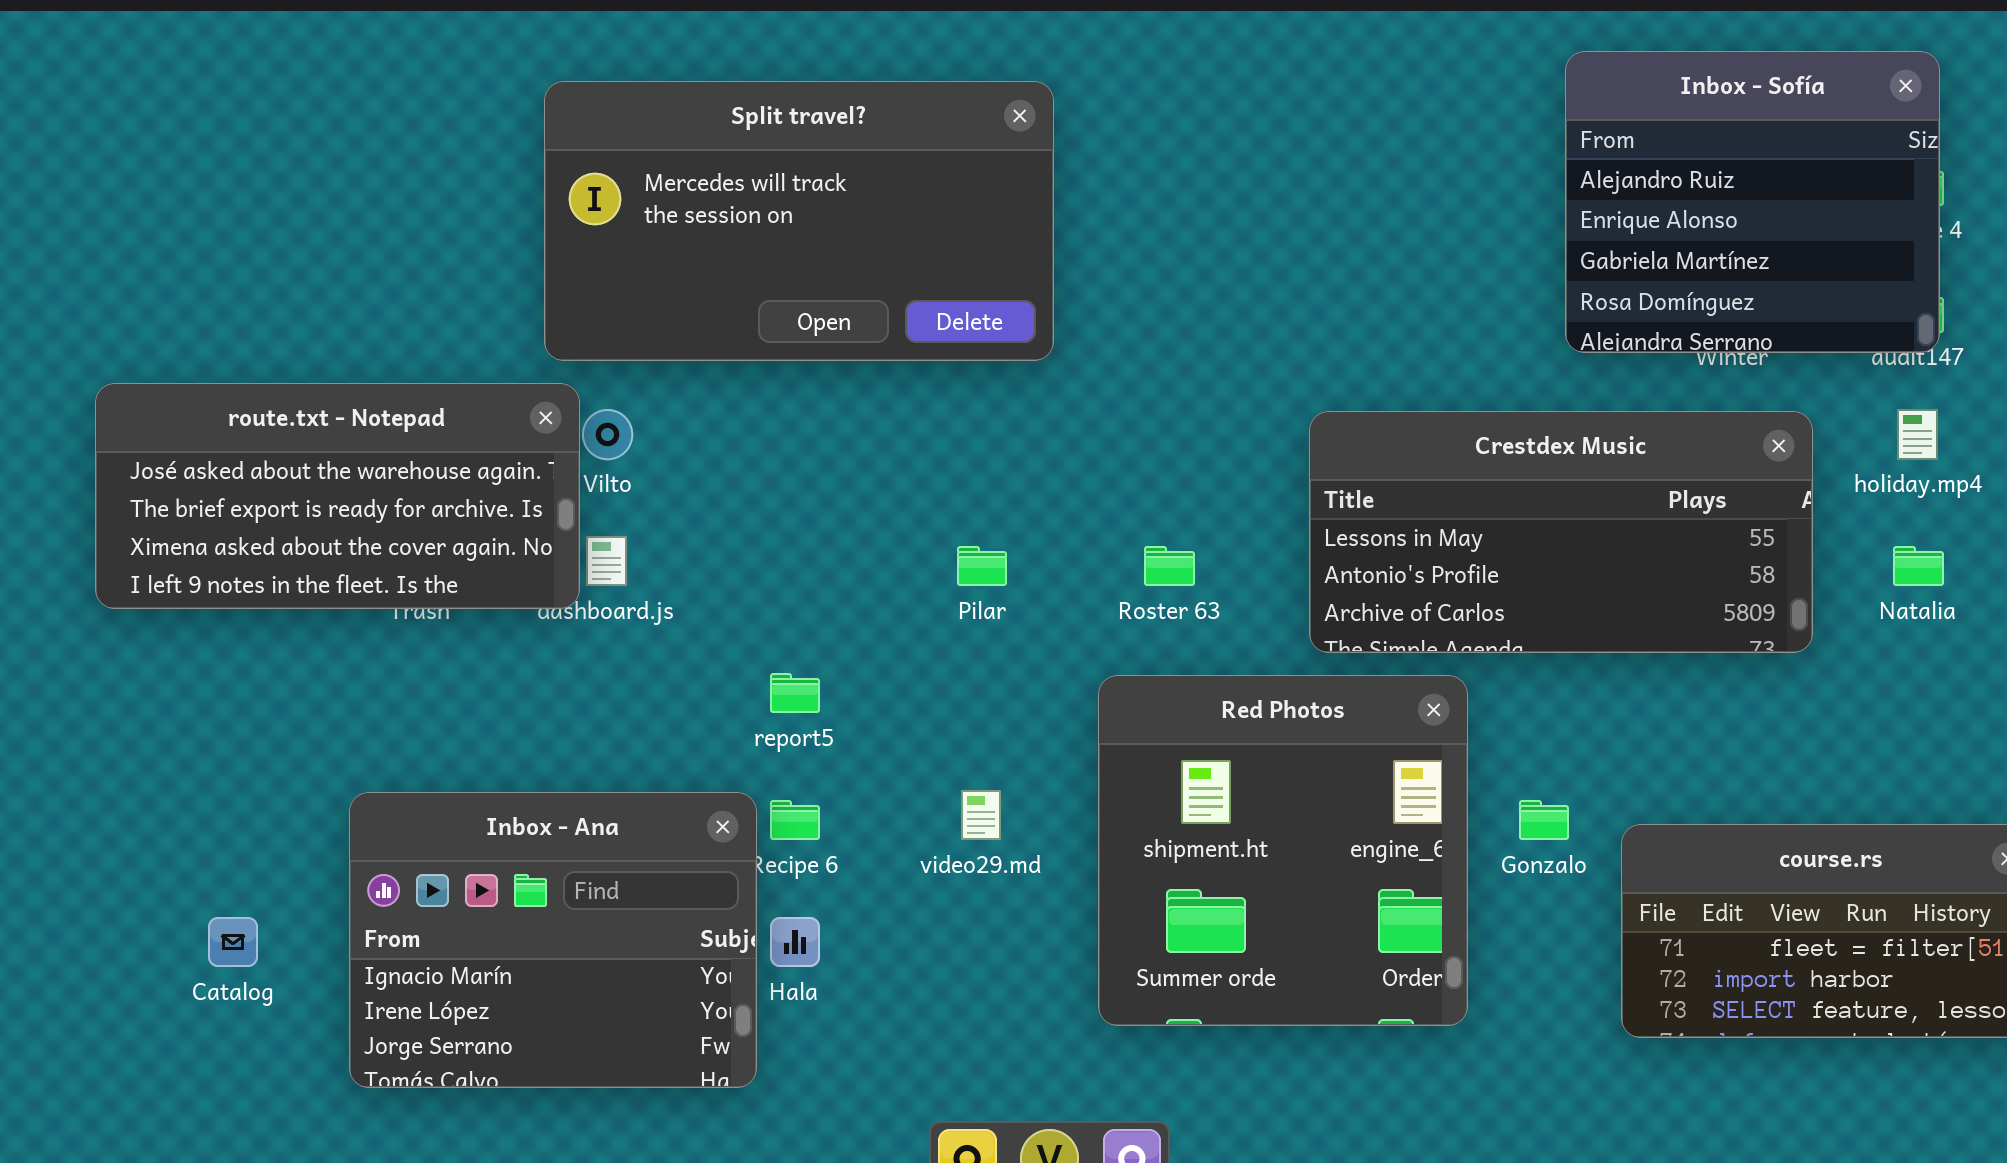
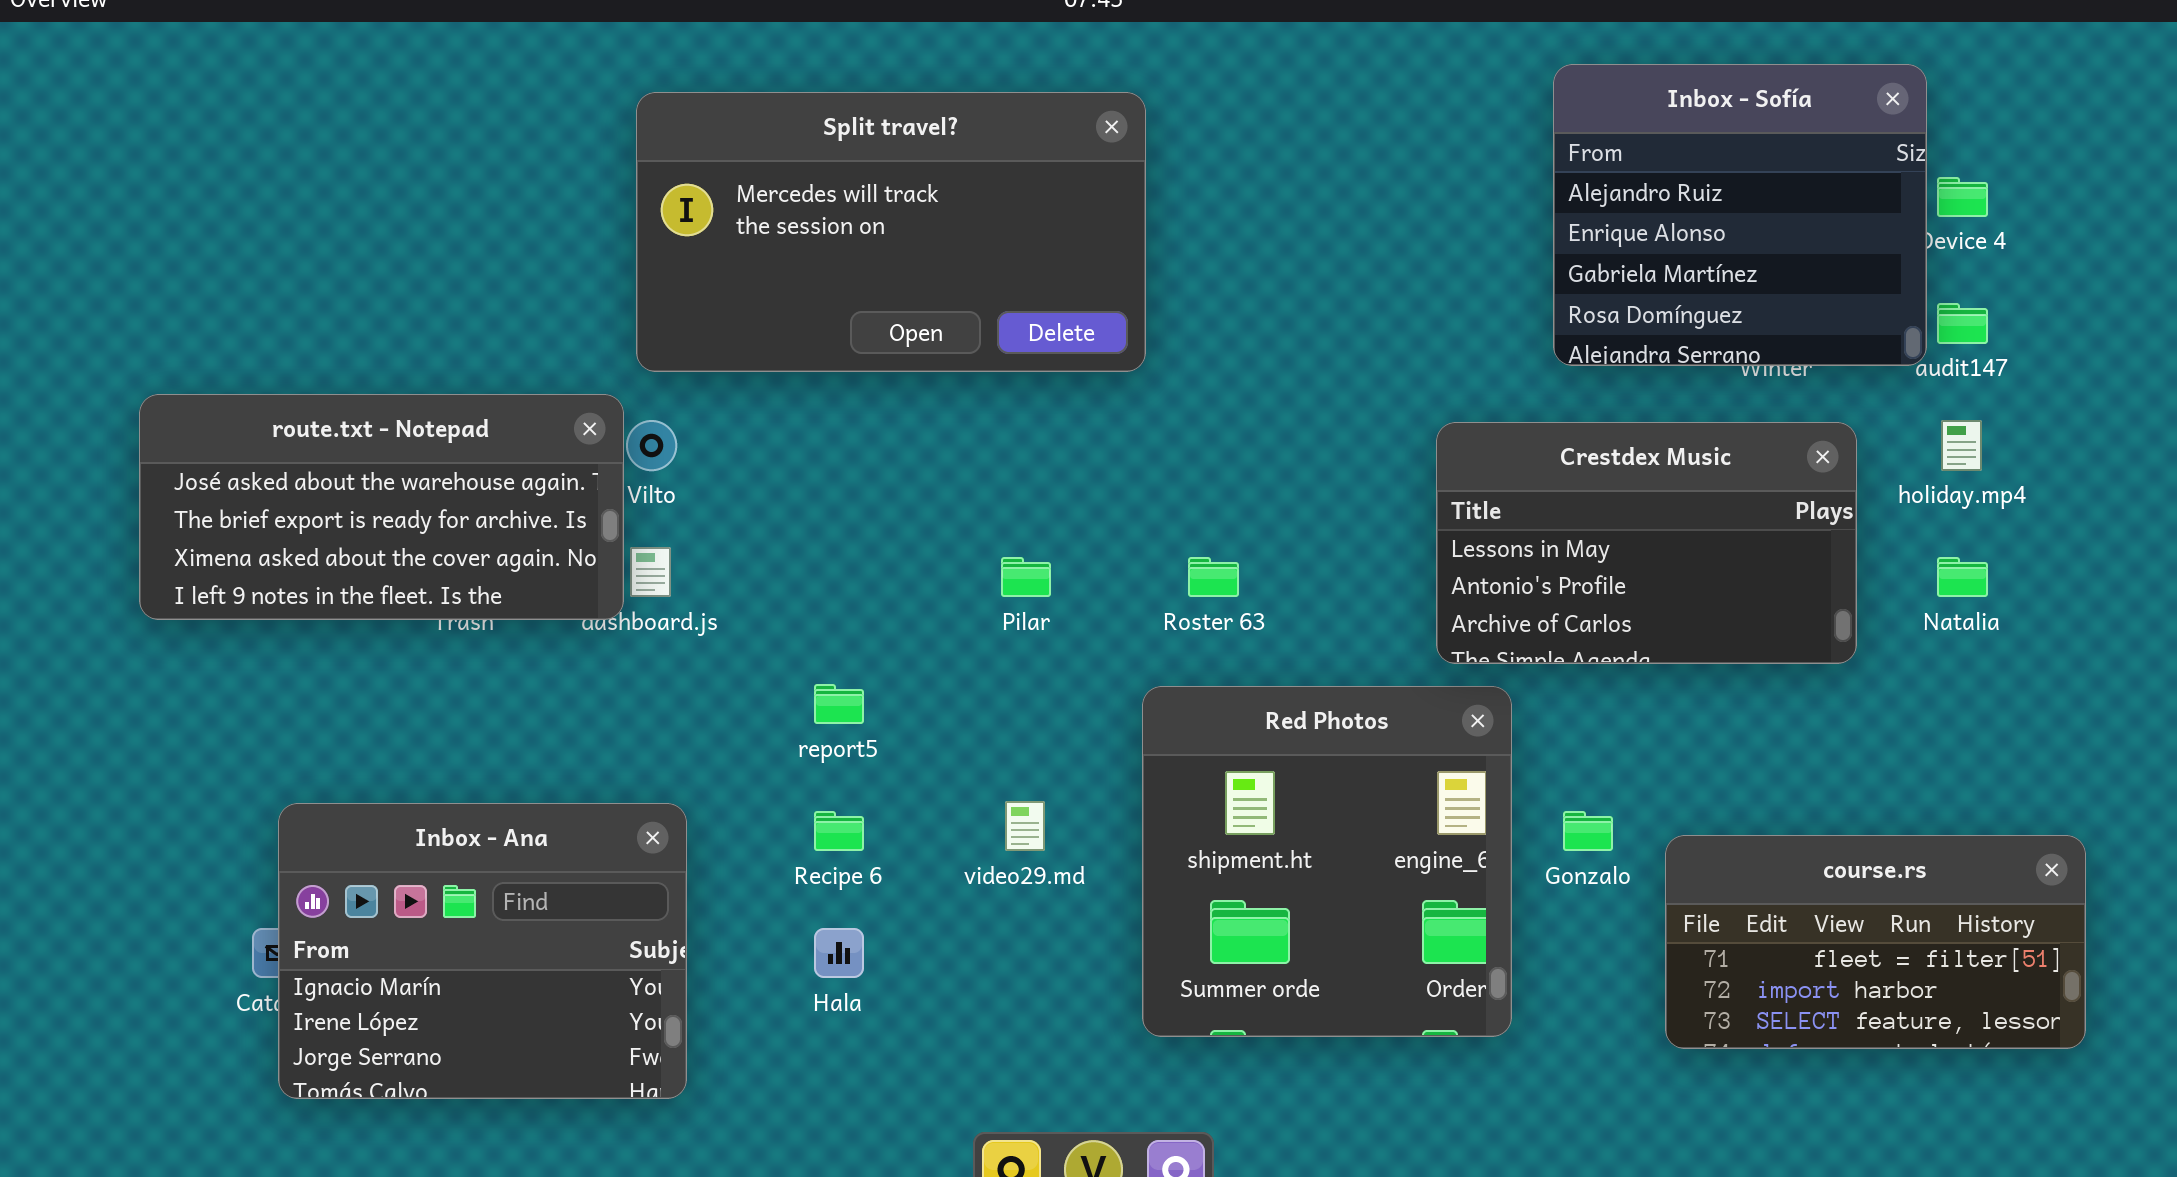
Inbox - Sofía: [1565,51,1940,353] -> [1553,64,1927,366], moved
Split travel?: [544,81,1054,361] -> [636,92,1146,372], moved
Crestdex Music: [1309,411,1813,653] -> [1436,422,1857,664], resized
Inbox - Ana: [349,792,757,1088] -> [278,803,687,1099], moved

